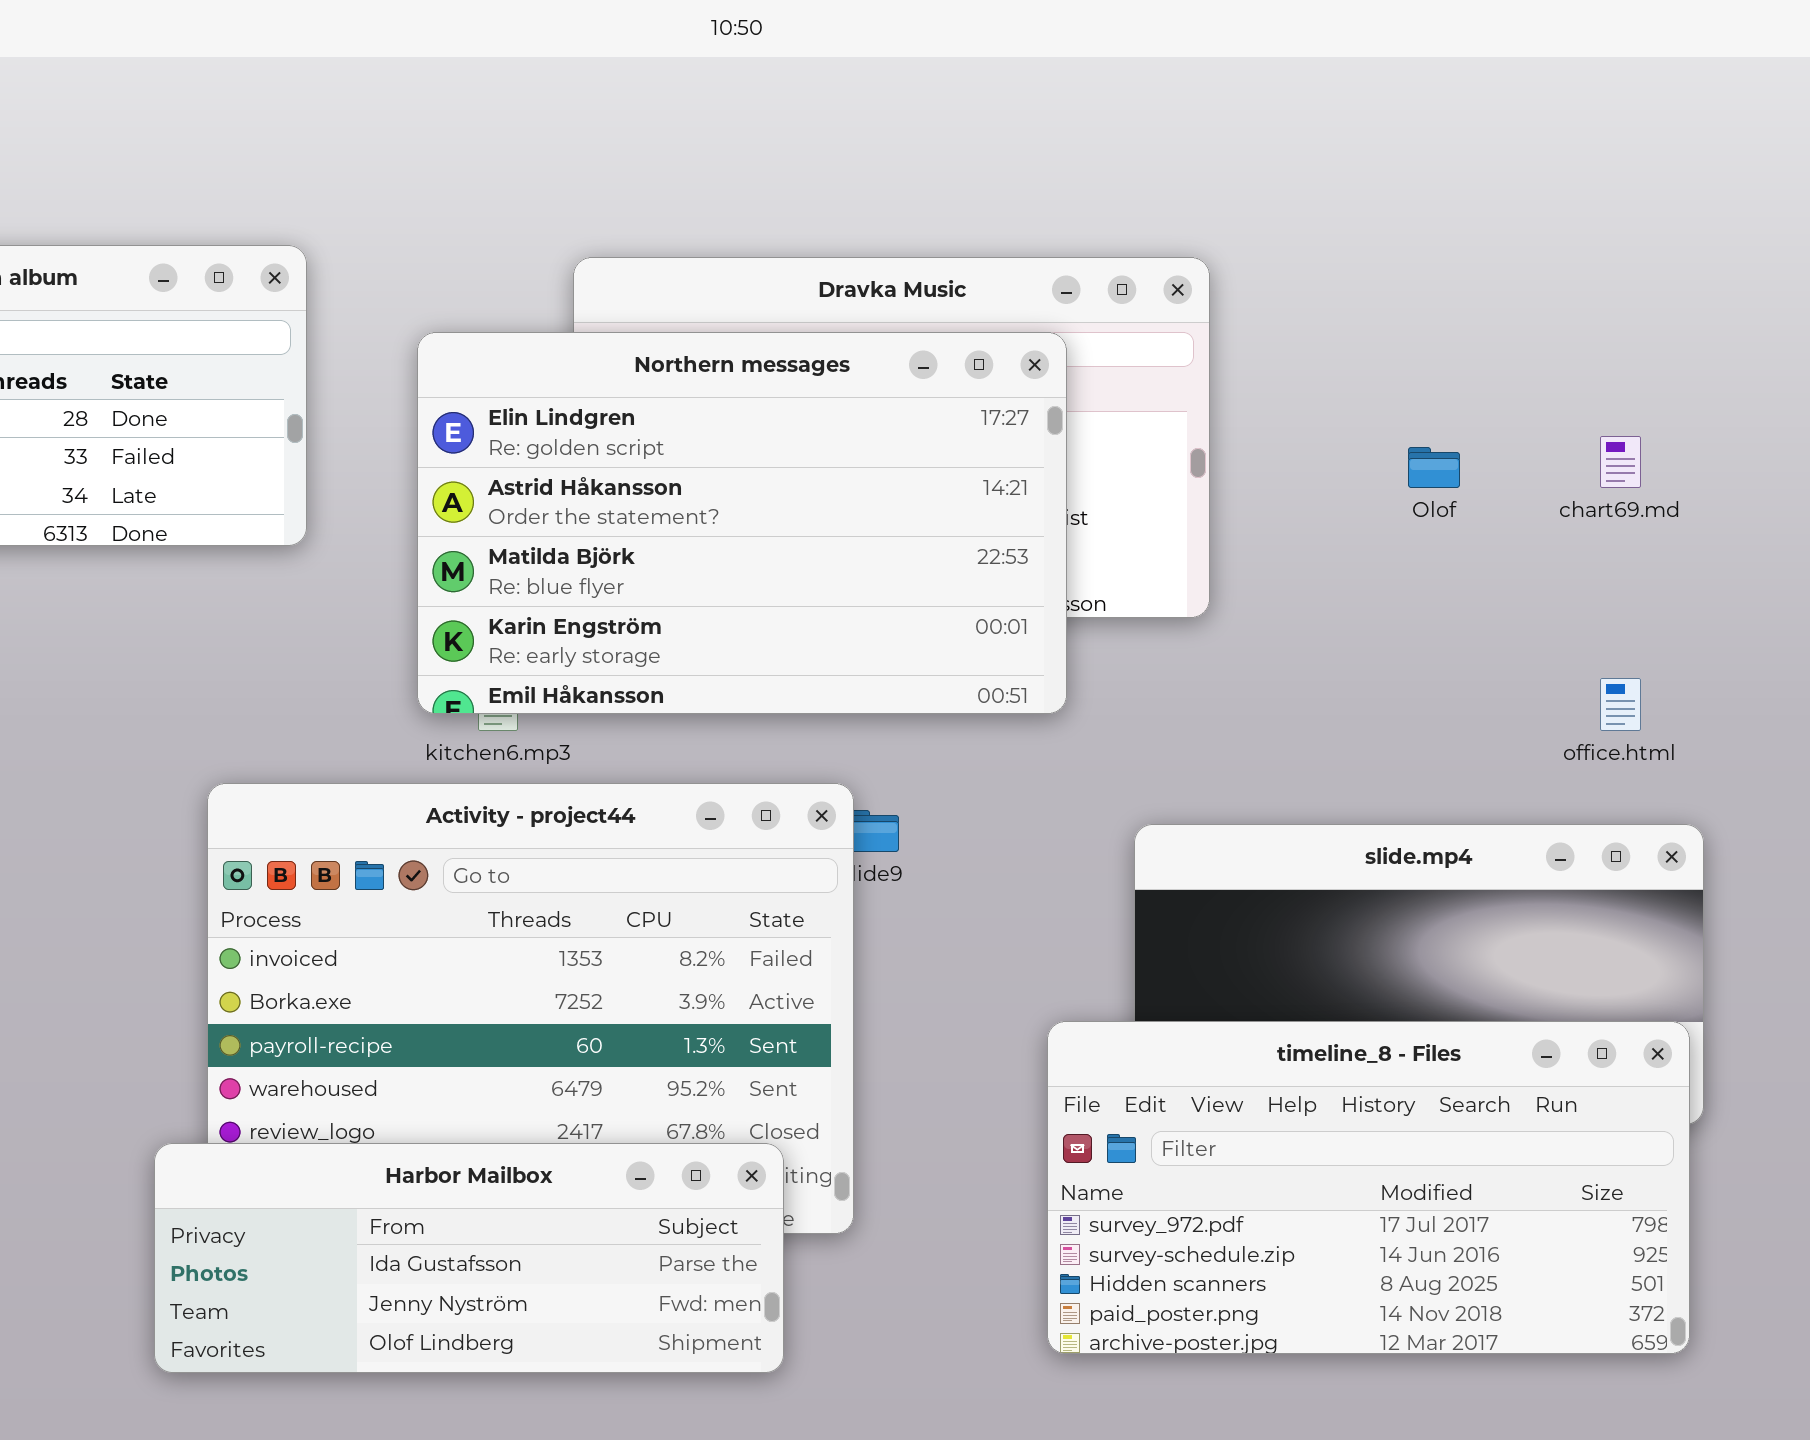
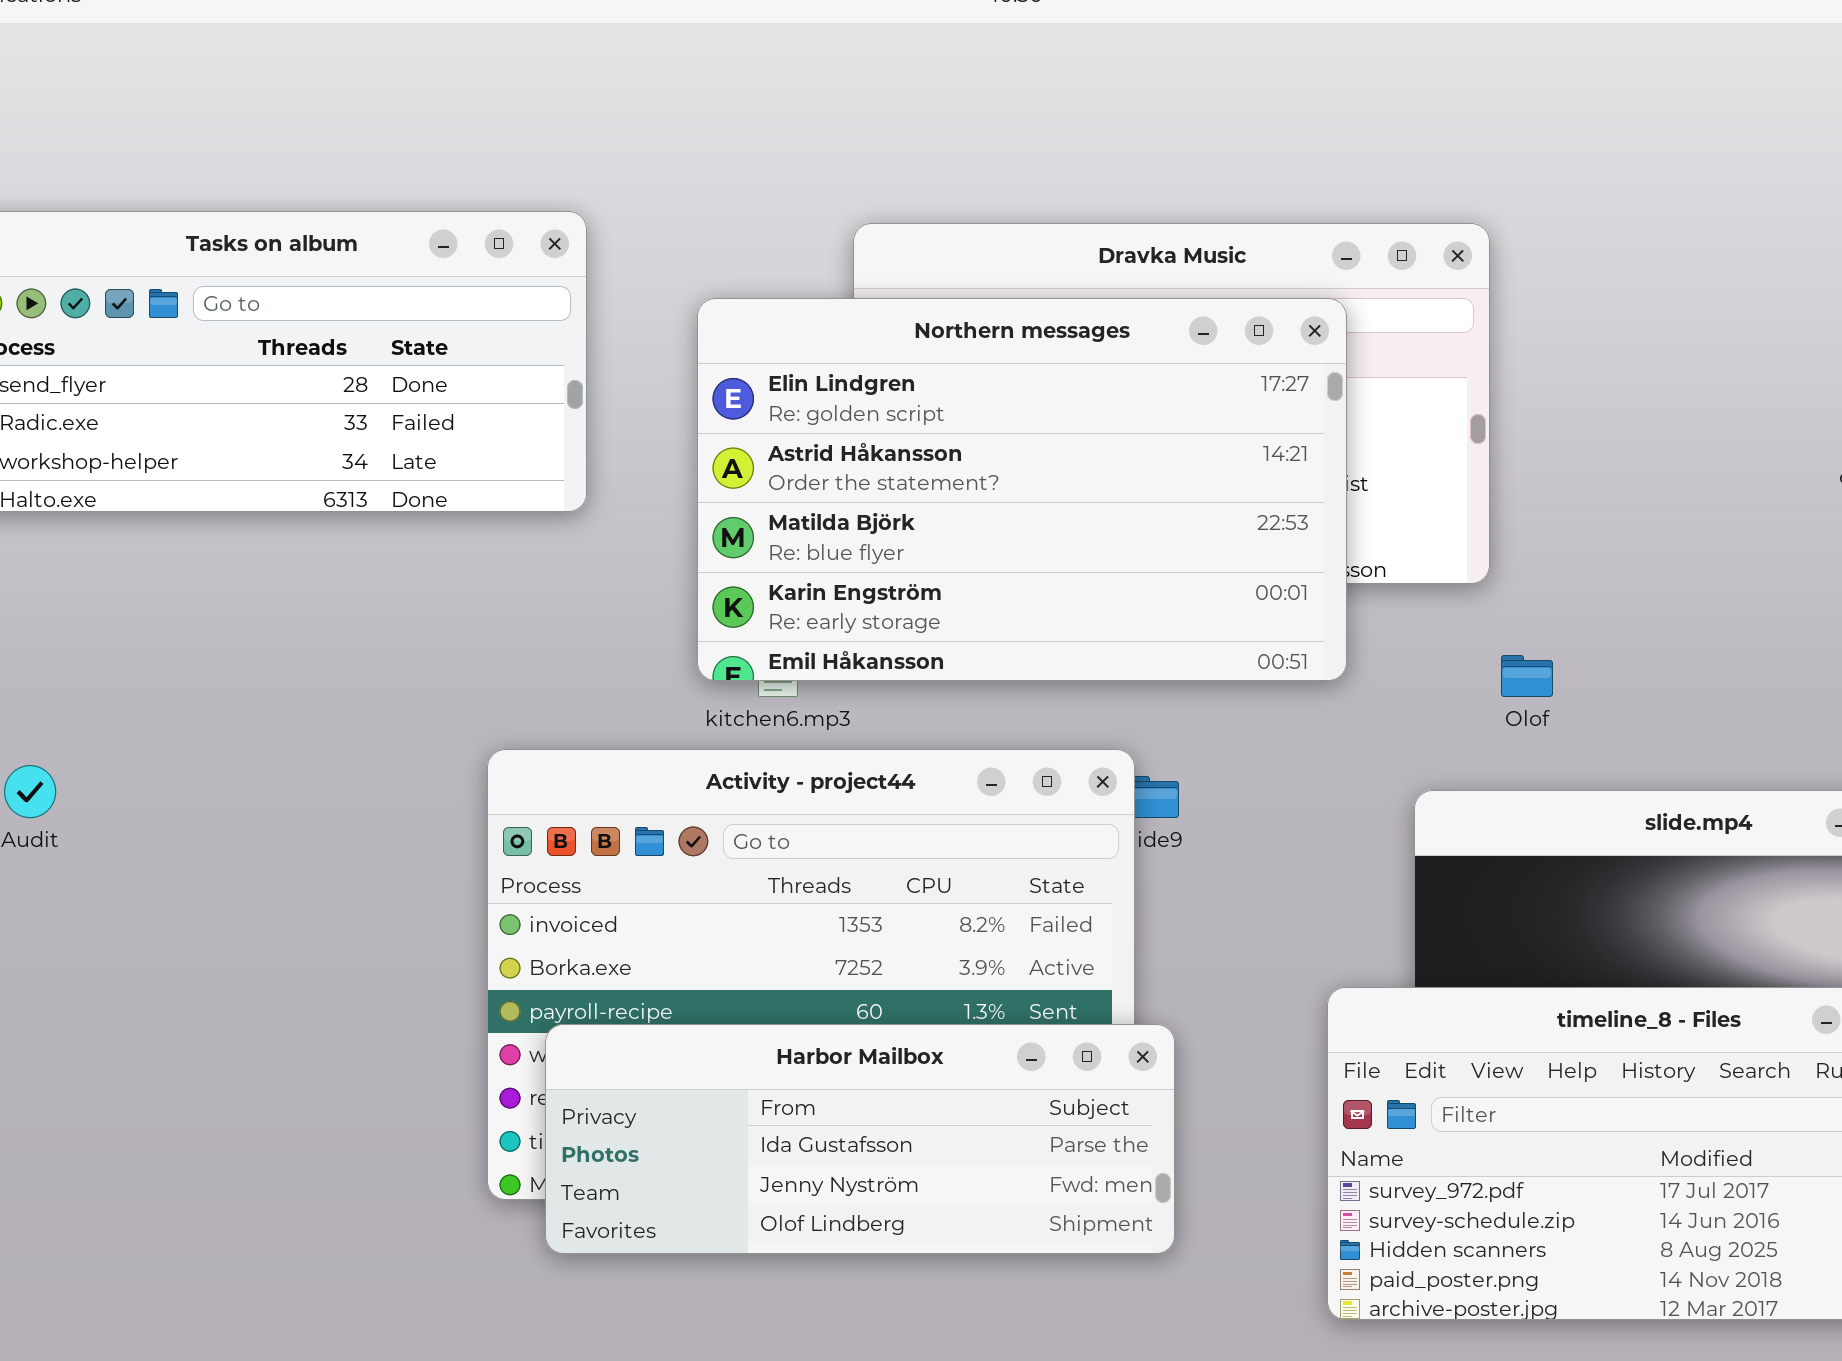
Olof: [1408,447,1460,488] -> [1501,655,1553,697], moved
Harbor Mailbox: [154,1143,784,1373] -> [545,1024,1175,1254], moved

